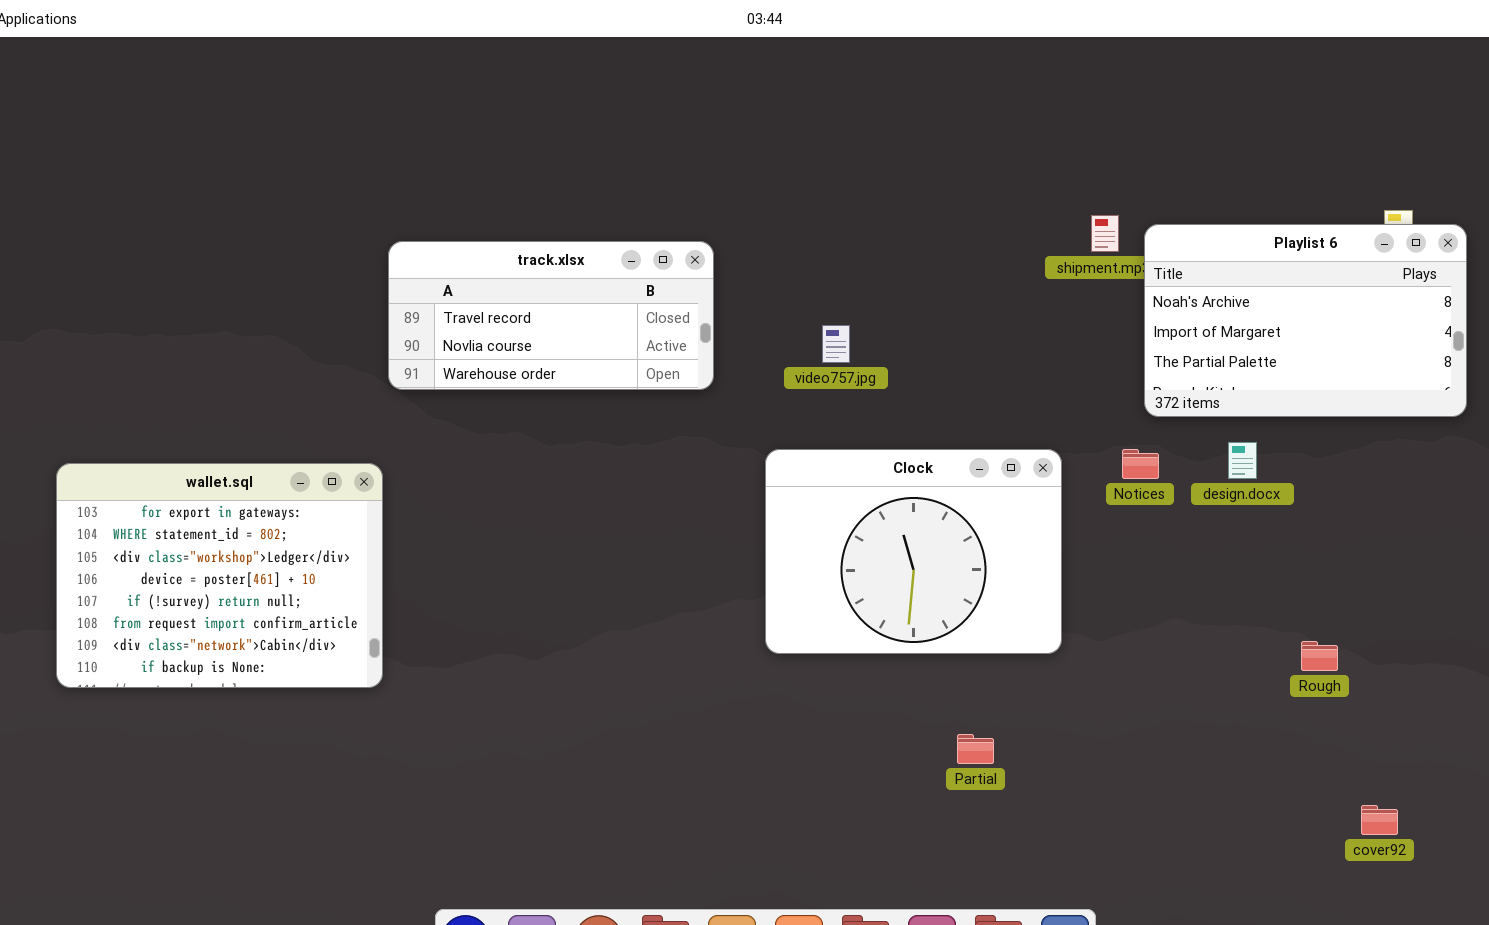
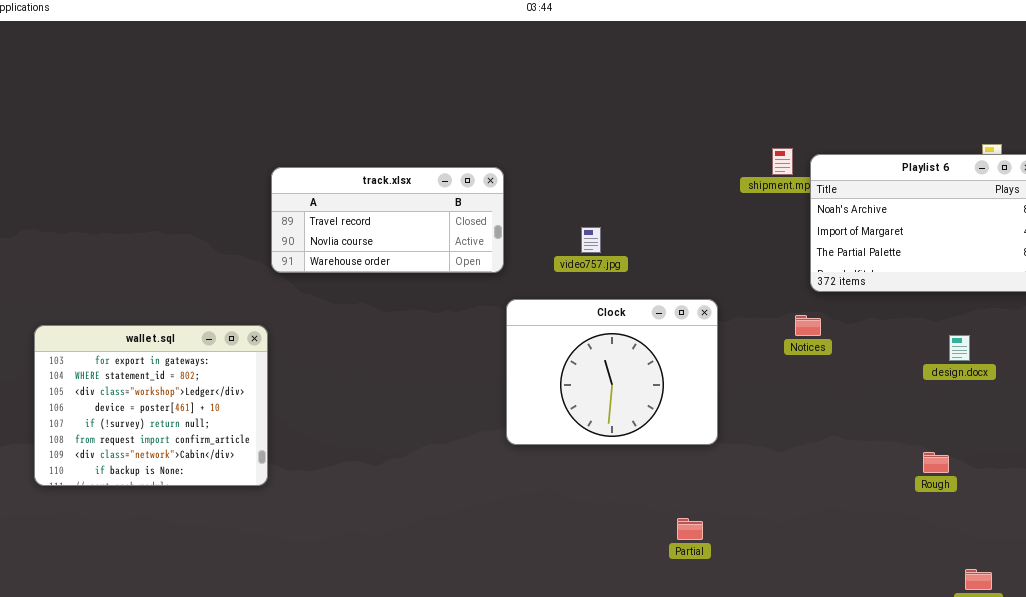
design.docx: [1228,442,1257,479] -> [949,335,970,361], moved
Clock: [765,449,1062,654] -> [506,299,718,445], moved

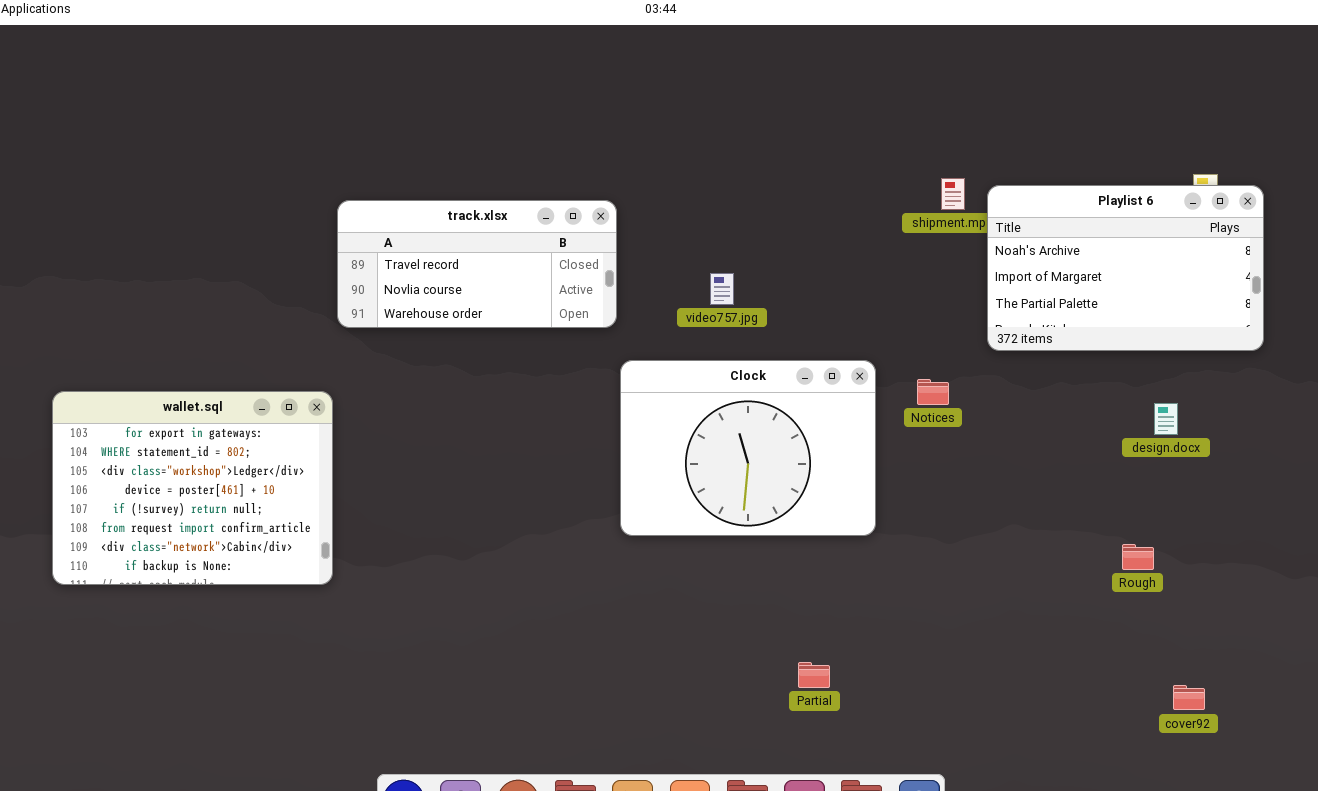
Notices: [795,315,821,336] -> [917,379,949,405], moved
Partial: [677,518,703,540] -> [798,662,830,688], moved

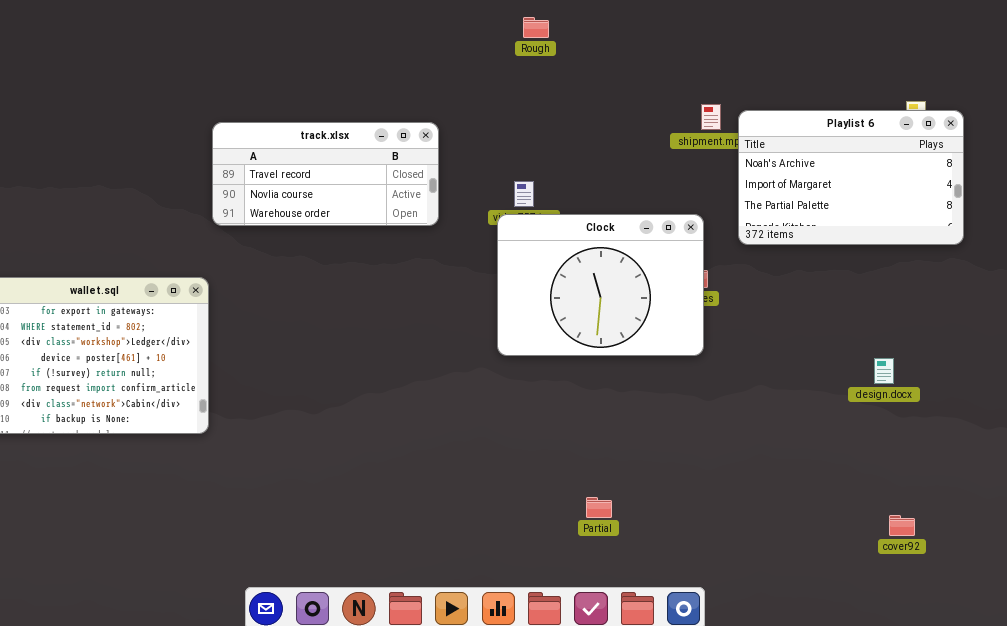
Clock: [620,360,876,536] -> [497,214,704,356], moved
design.docx: [1154,403,1178,435] -> [874,358,894,384], moved
Rough: [1122,544,1154,570] -> [523,17,549,38], moved

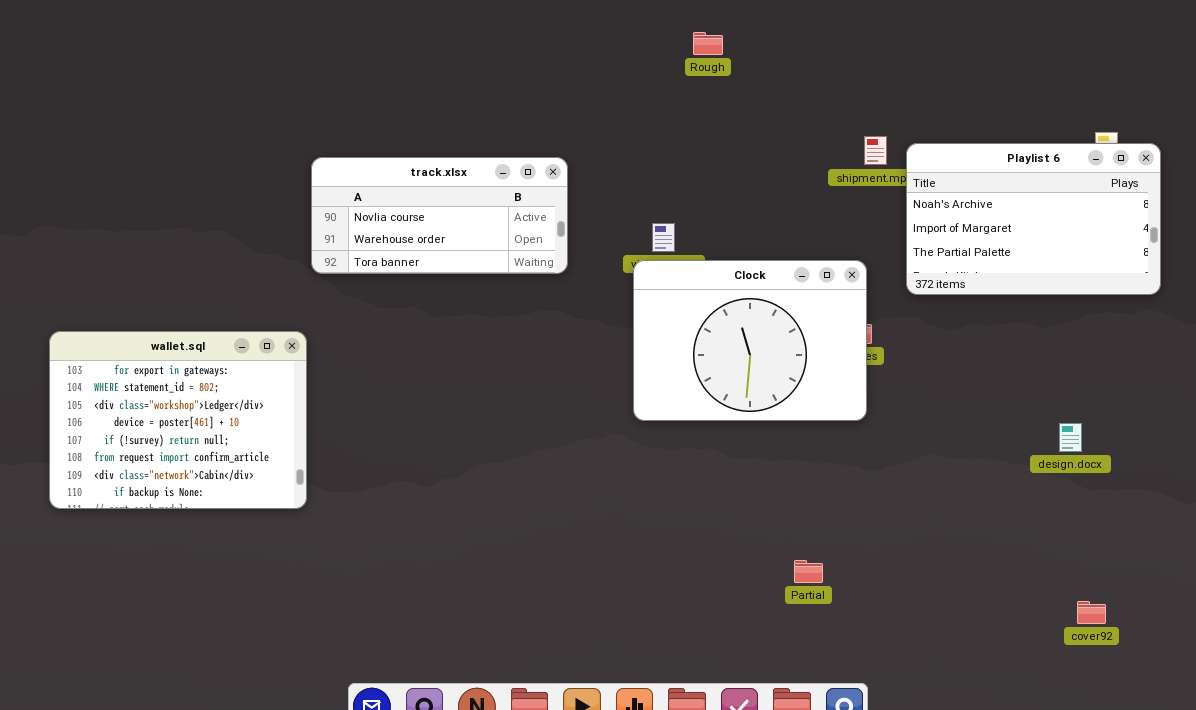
Rough: [523,17,549,38] -> [693,32,723,55], moved
track.xlsx: [212,122,439,226] -> [311,157,568,274], scrolled down 1 row
Partial: [586,497,612,518] -> [794,560,823,583], moved

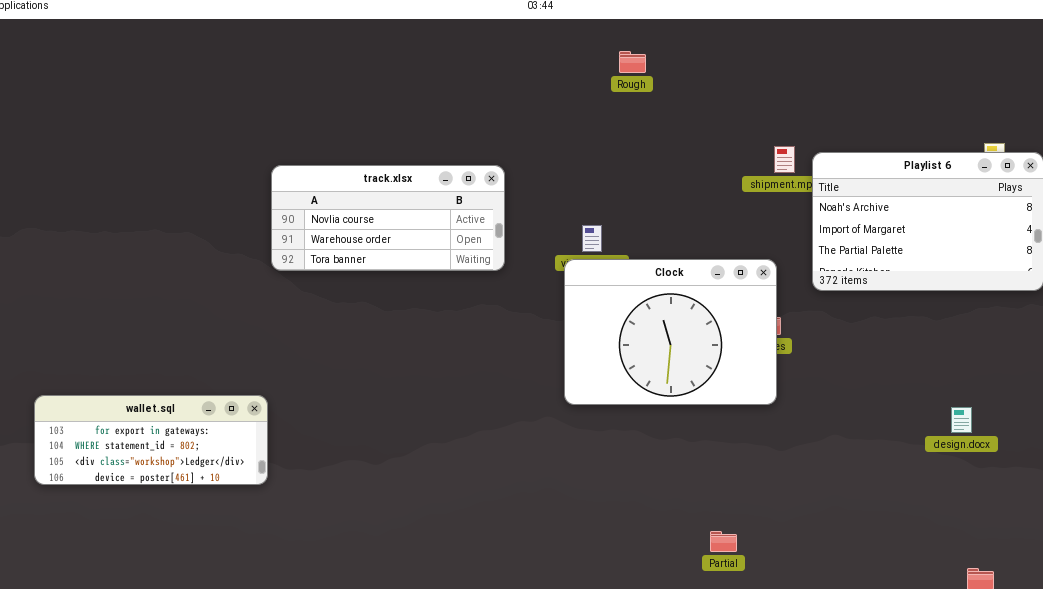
wallet.sql: [49,331,307,509] -> [34,395,268,485], resized

